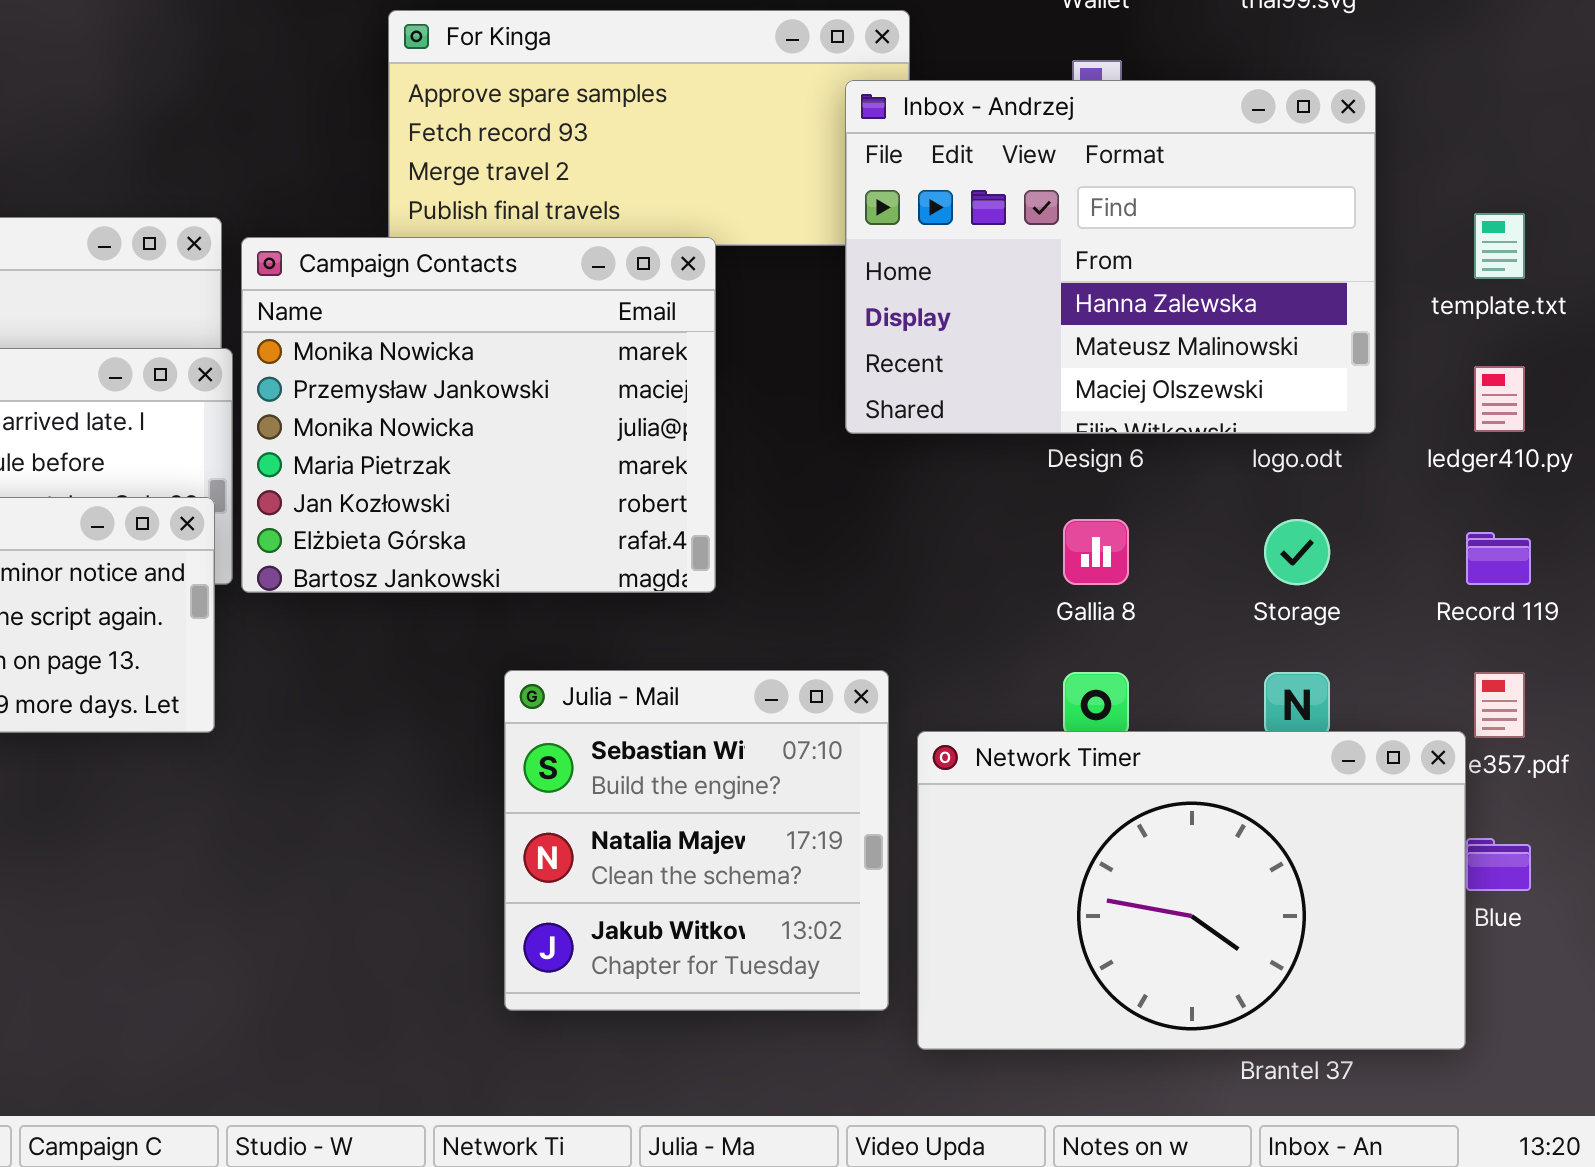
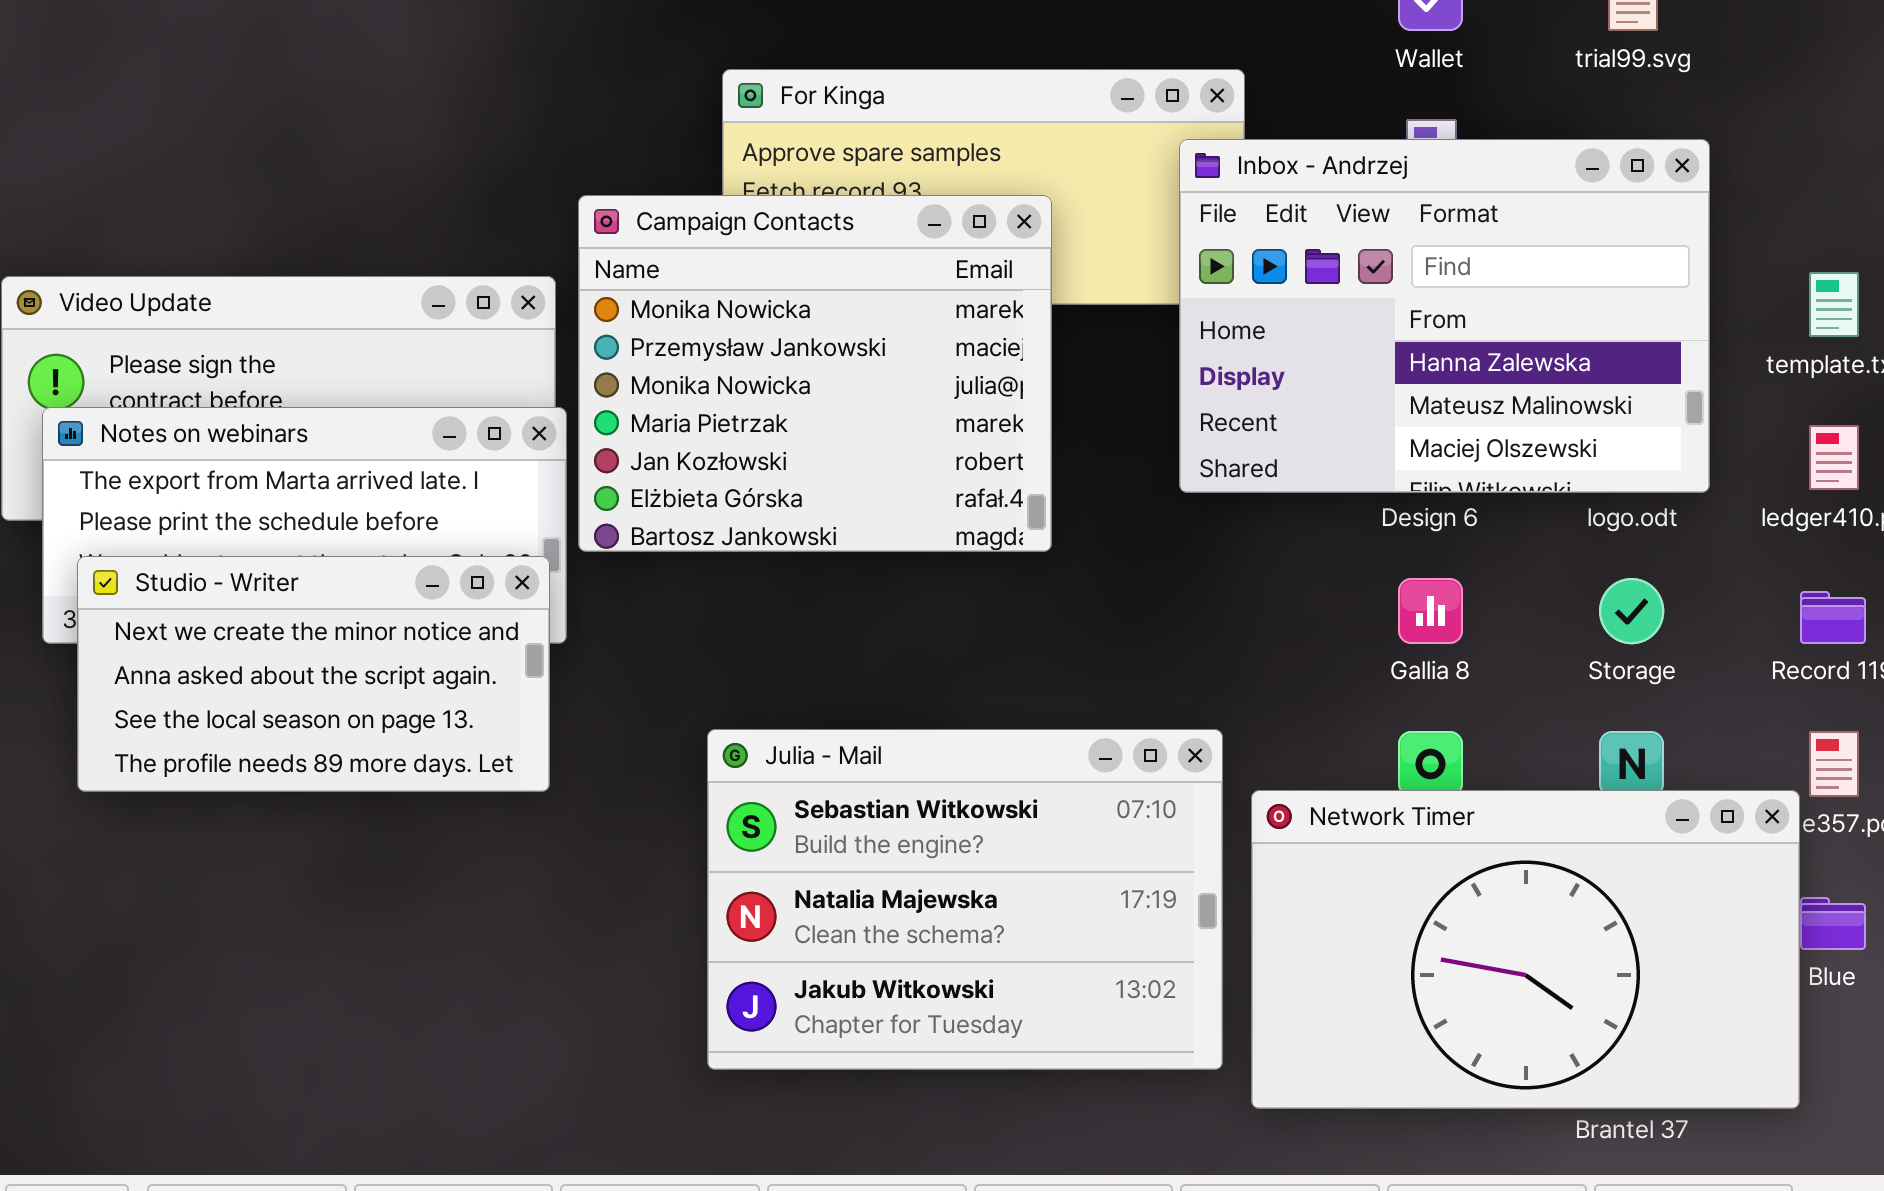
Campaign Contacts: [241,237,716,593] -> [578,195,1052,552], moved
Julia - Mail: [504,670,889,1011] -> [707,729,1223,1070], resized

